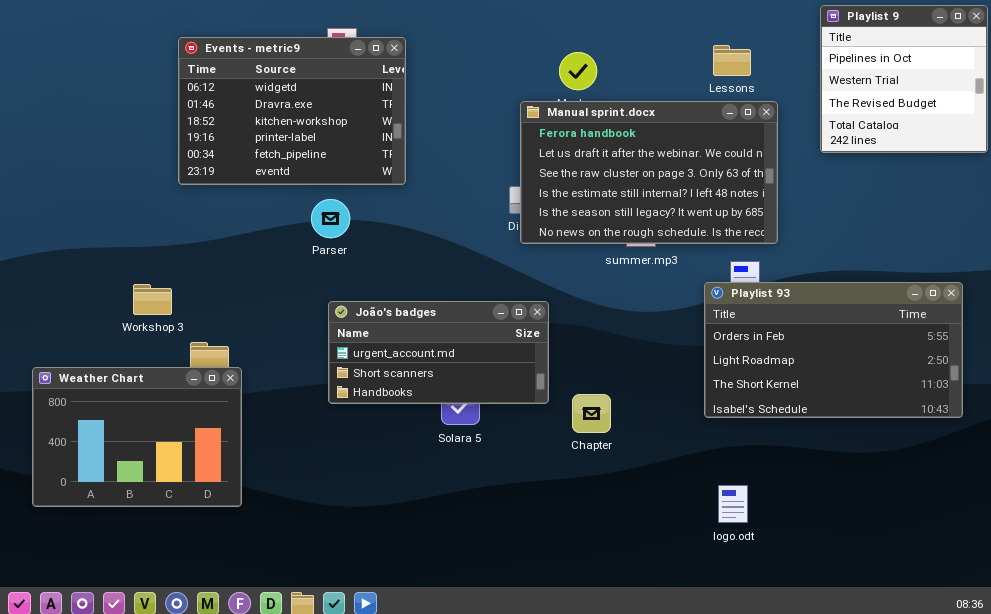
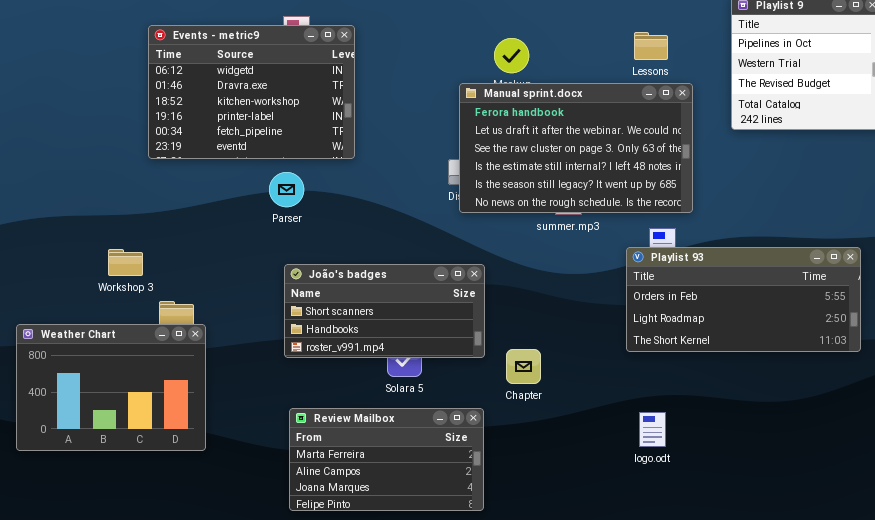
Playlist 93: [704,282,963,418] -> [626,247,861,352], resized
João's badges: [328,301,549,404] -> [284,264,485,358], scrolled down 1 row
Review Mailbox: none -> [289,408,484,511], opened
logo.odt: [718,485,748,523] -> [639,412,666,447], moved

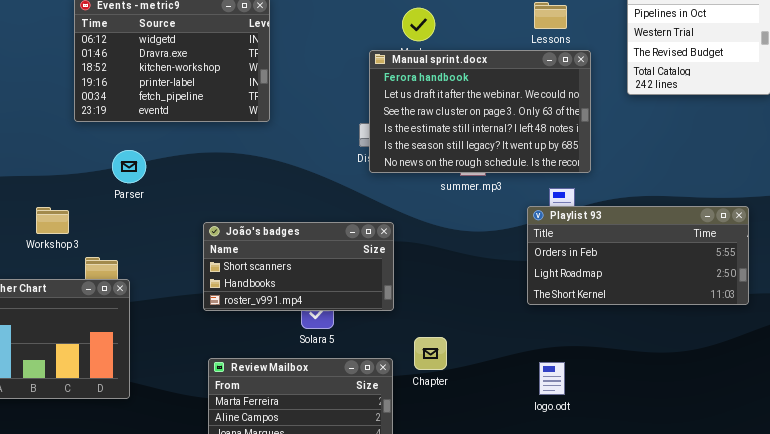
Parser: [269,172,304,207] -> [112,150,146,183], moved
Chapter: [506,349,541,384] -> [414,337,447,370], moved

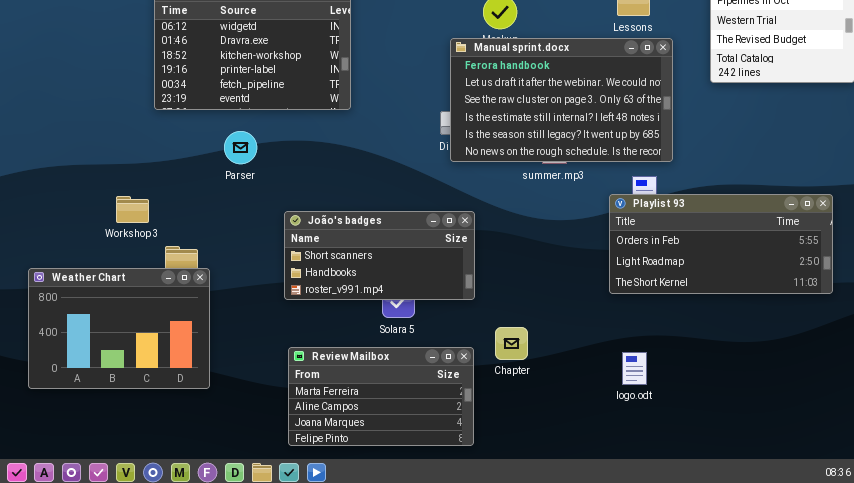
Parser: [112,150,146,183] -> [224,131,257,164], moved

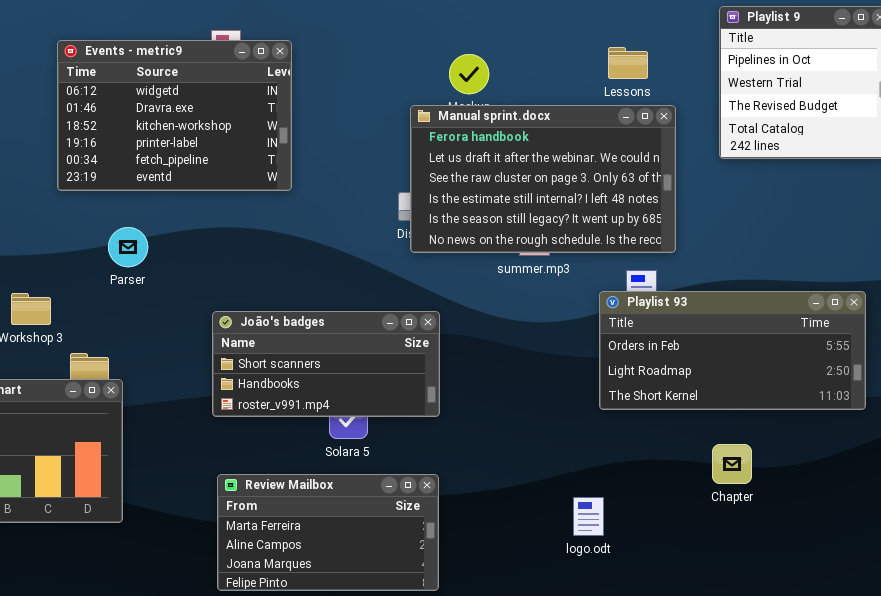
Parser: [224,131,257,164] -> [108,227,148,267], moved
Chapter: [495,327,528,360] -> [712,444,752,484], moved
logo.odt: [622,352,647,385] -> [573,497,604,536], moved

